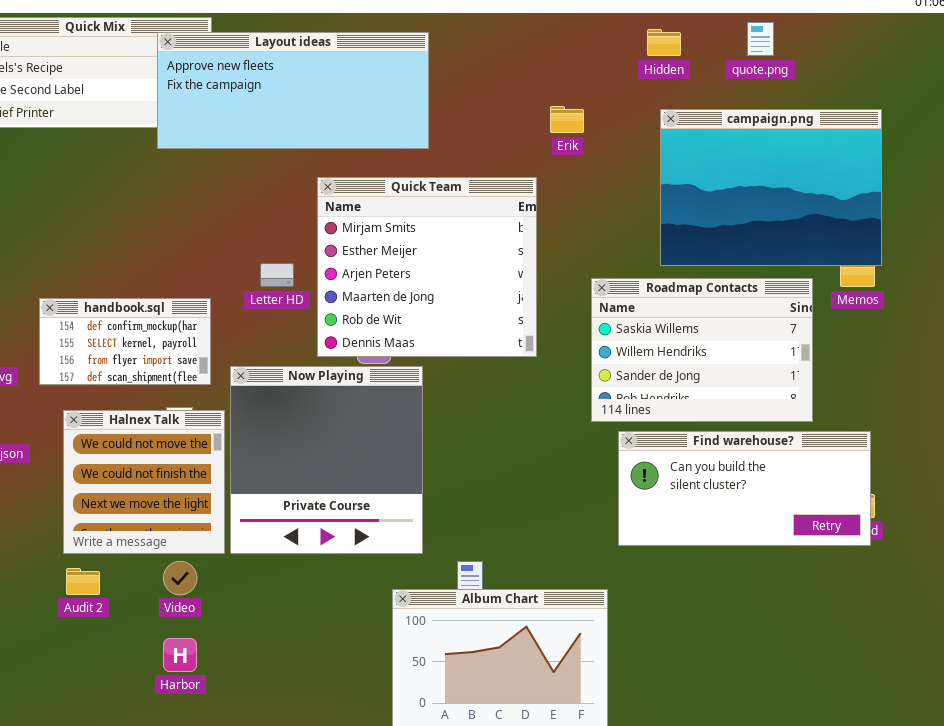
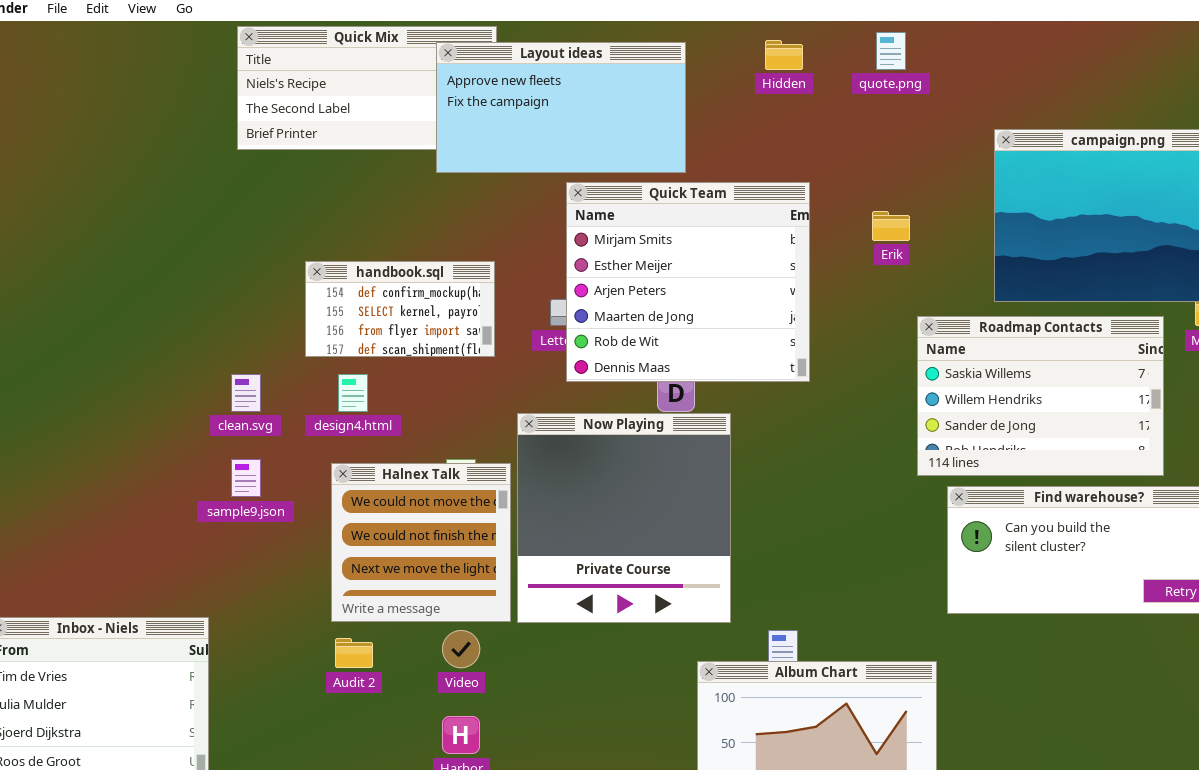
quote.png: [747,22,774,56] -> [876,32,906,70], moved
Hidden: [647,29,681,56] -> [765,40,803,70], moved
Layout ideas: [157,32,429,149] -> [436,42,686,173], resized
Erik: [550,106,584,133] -> [872,211,910,241], moved
Quick Team: [317,177,537,357] -> [566,182,810,382], moved
handbook.sql: [39,298,211,385] -> [305,261,495,357], moved

